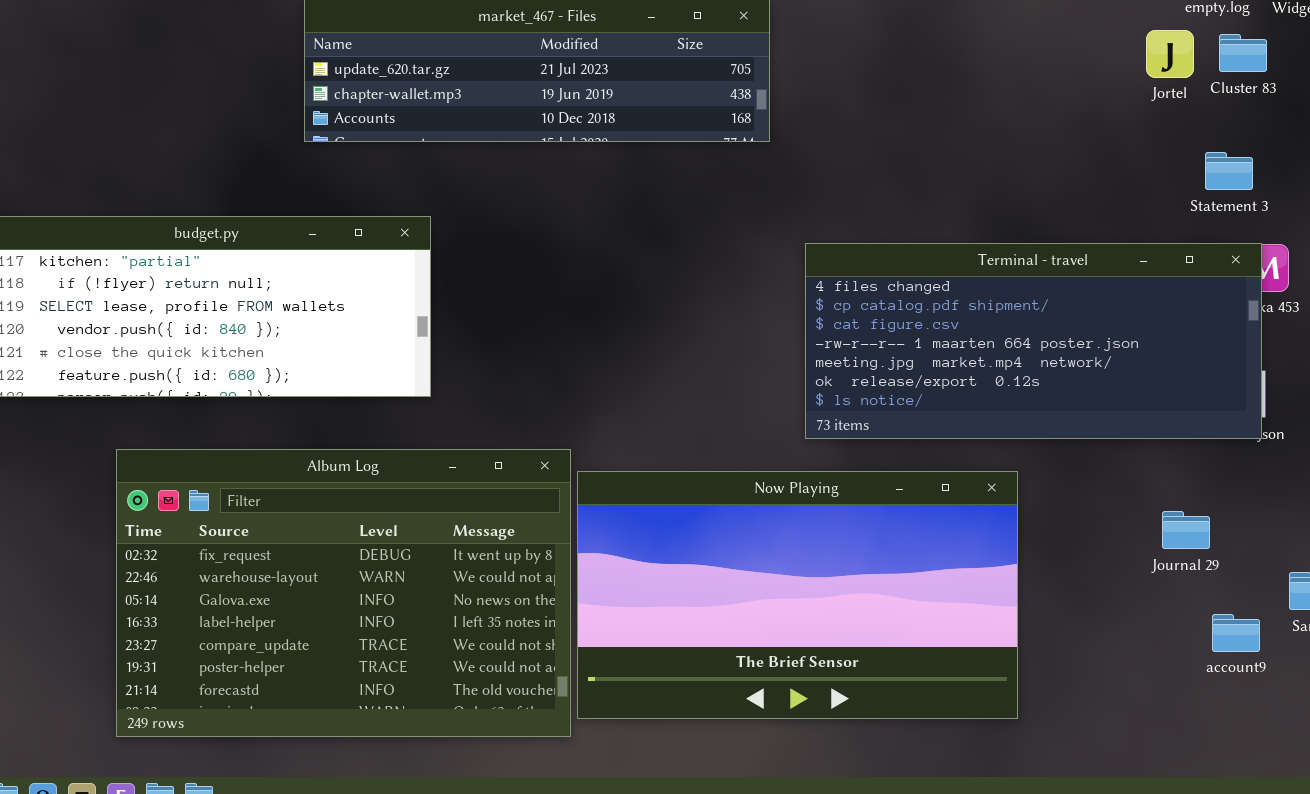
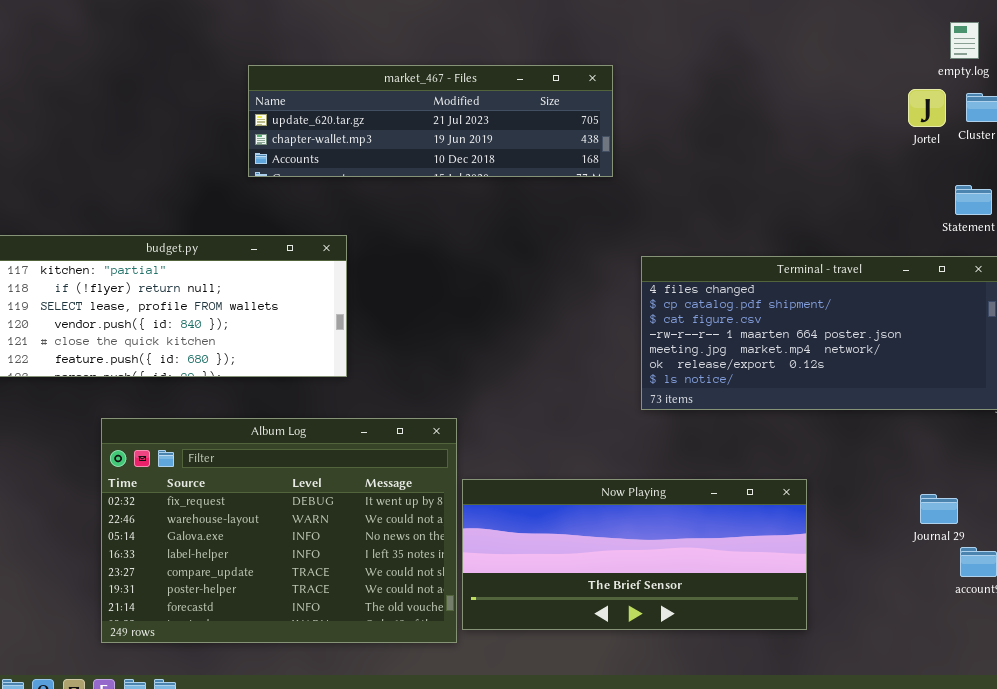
Now Playing: [577,471,1018,719] -> [462,479,807,630], resized
Journal 29: [1162,511,1210,549] -> [920,494,958,524], moved

